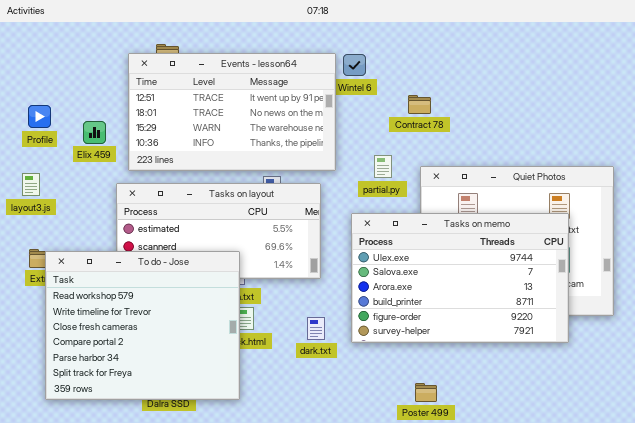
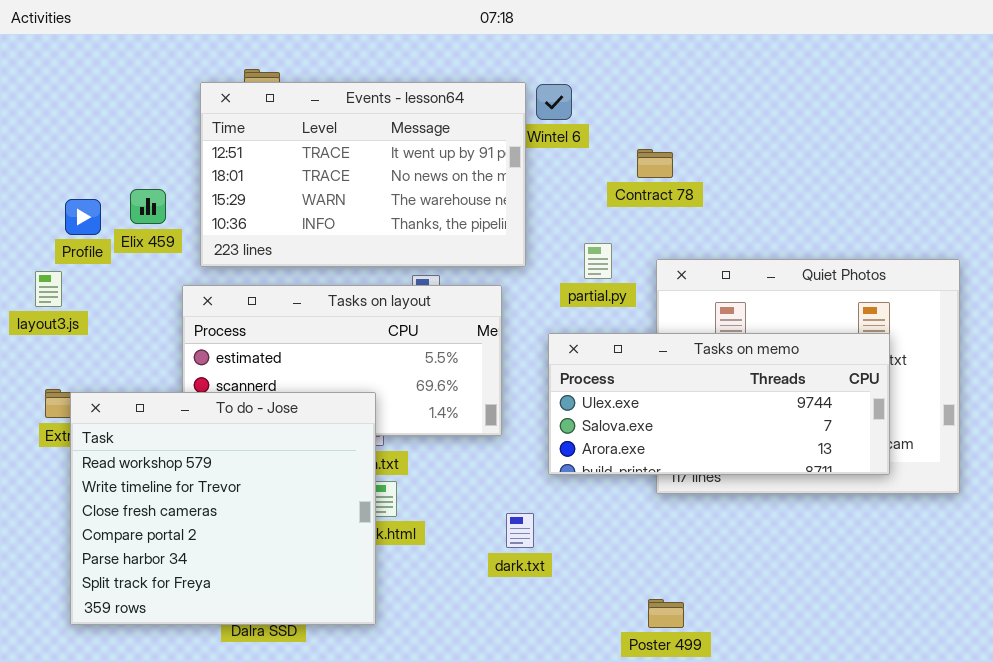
Profile: [28,105,51,128] -> [65,199,101,235], moved
Tasks on memo: [351,213,569,343] -> [548,333,890,475], resized
dark.txt: [307,317,325,340] -> [506,513,534,548], moved

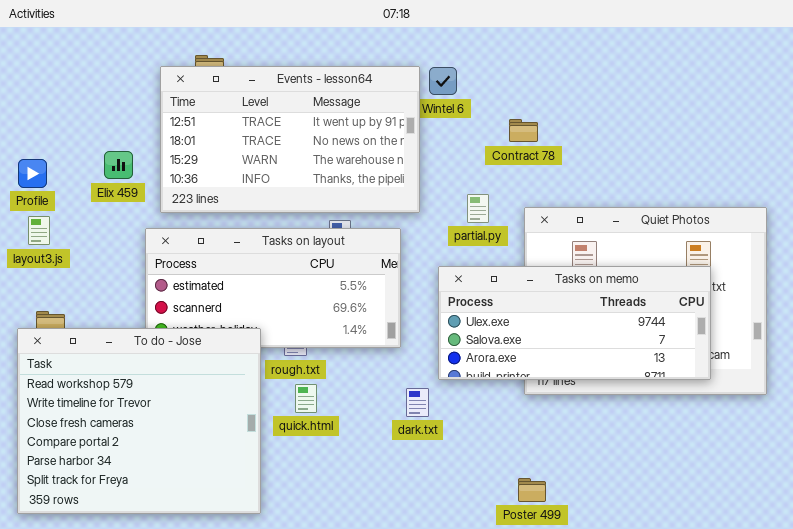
Profile: [65,199,101,235] -> [18,159,47,188], moved
To do - Jose: [70,392,376,625] -> [17,328,261,514], moved
dark.txt: [506,513,534,548] -> [406,388,429,417], moved

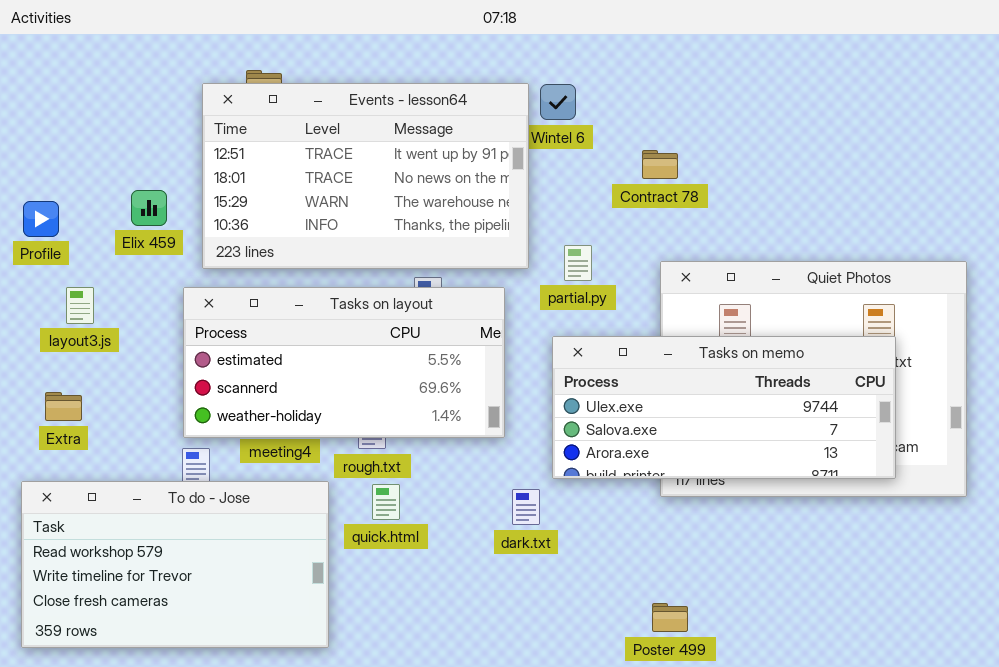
partial.py: [467,194,489,223] -> [564,245,592,281], moved
layout3.js: [28,216,50,245] -> [66,287,94,324], moved
To do - Jose: [17,328,261,514] -> [21,481,329,648], resized

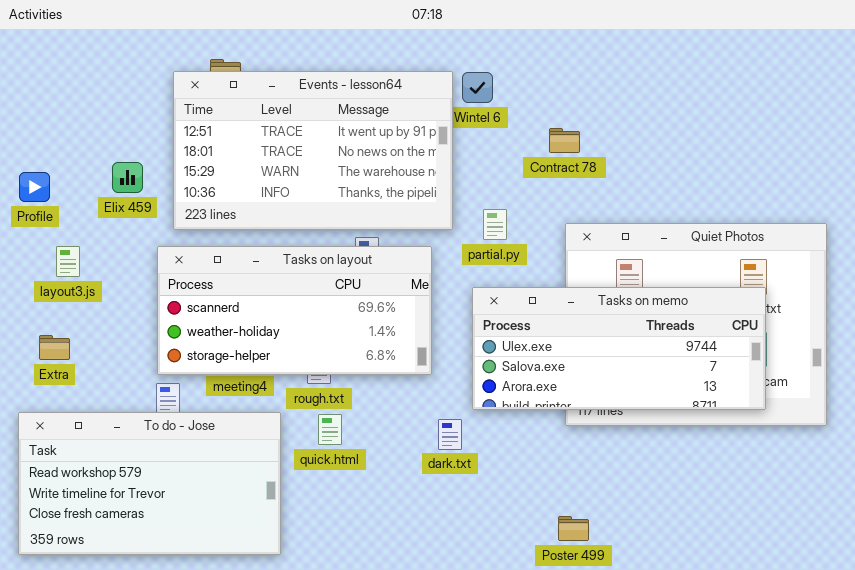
Tasks on layout: [183,287,505,438] -> [157,246,432,375], scrolled down 1 row

